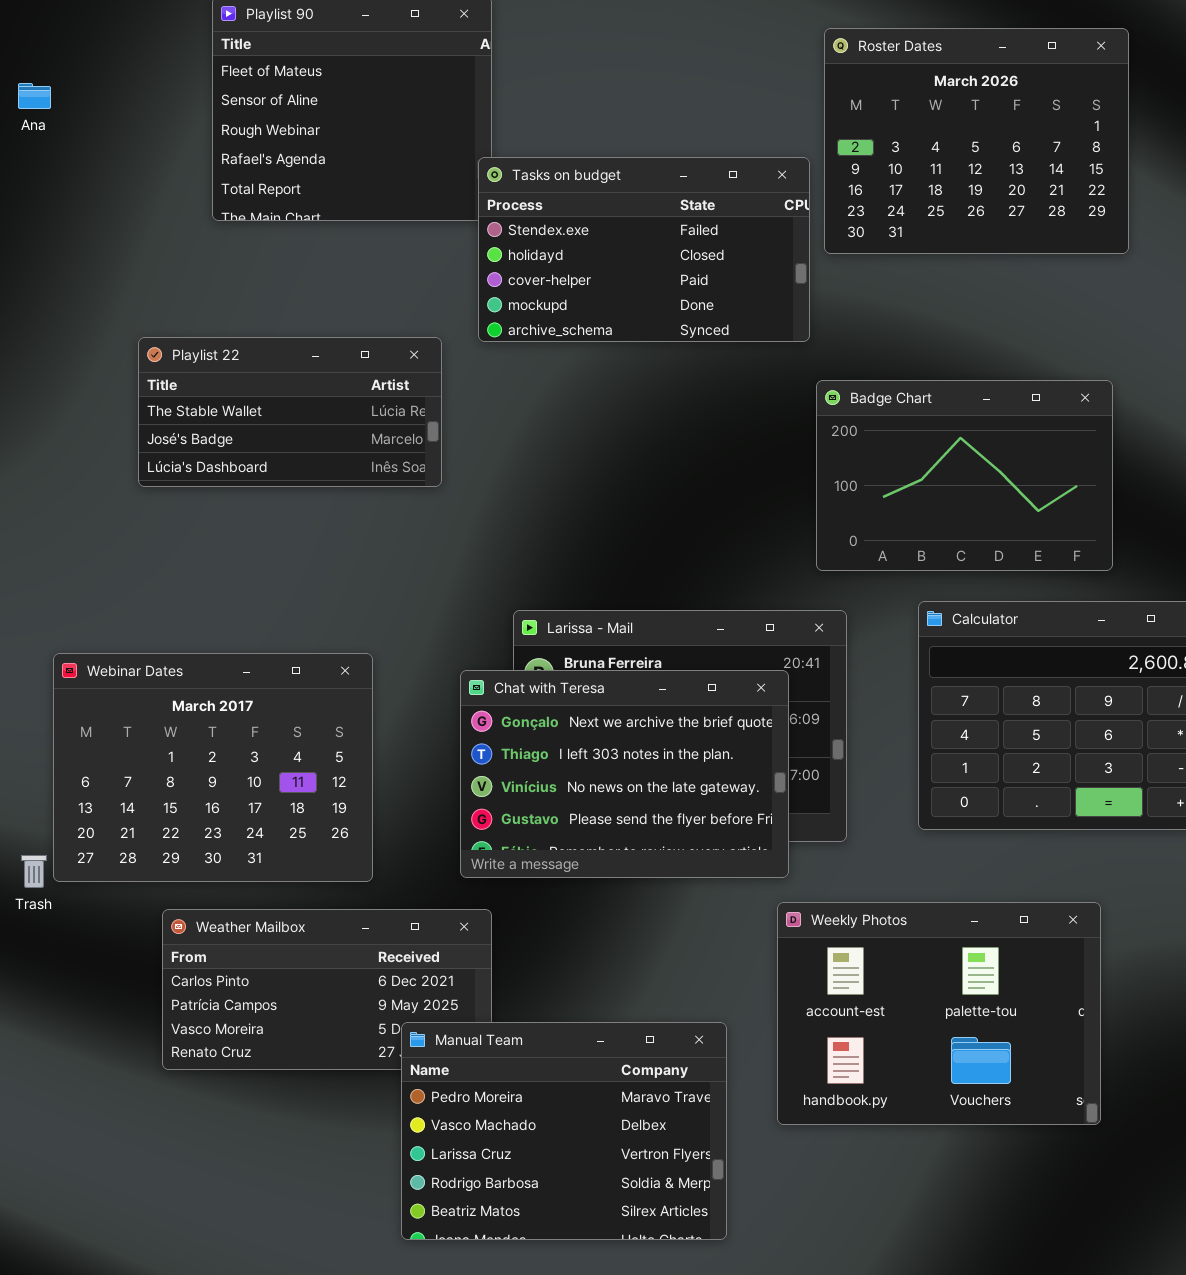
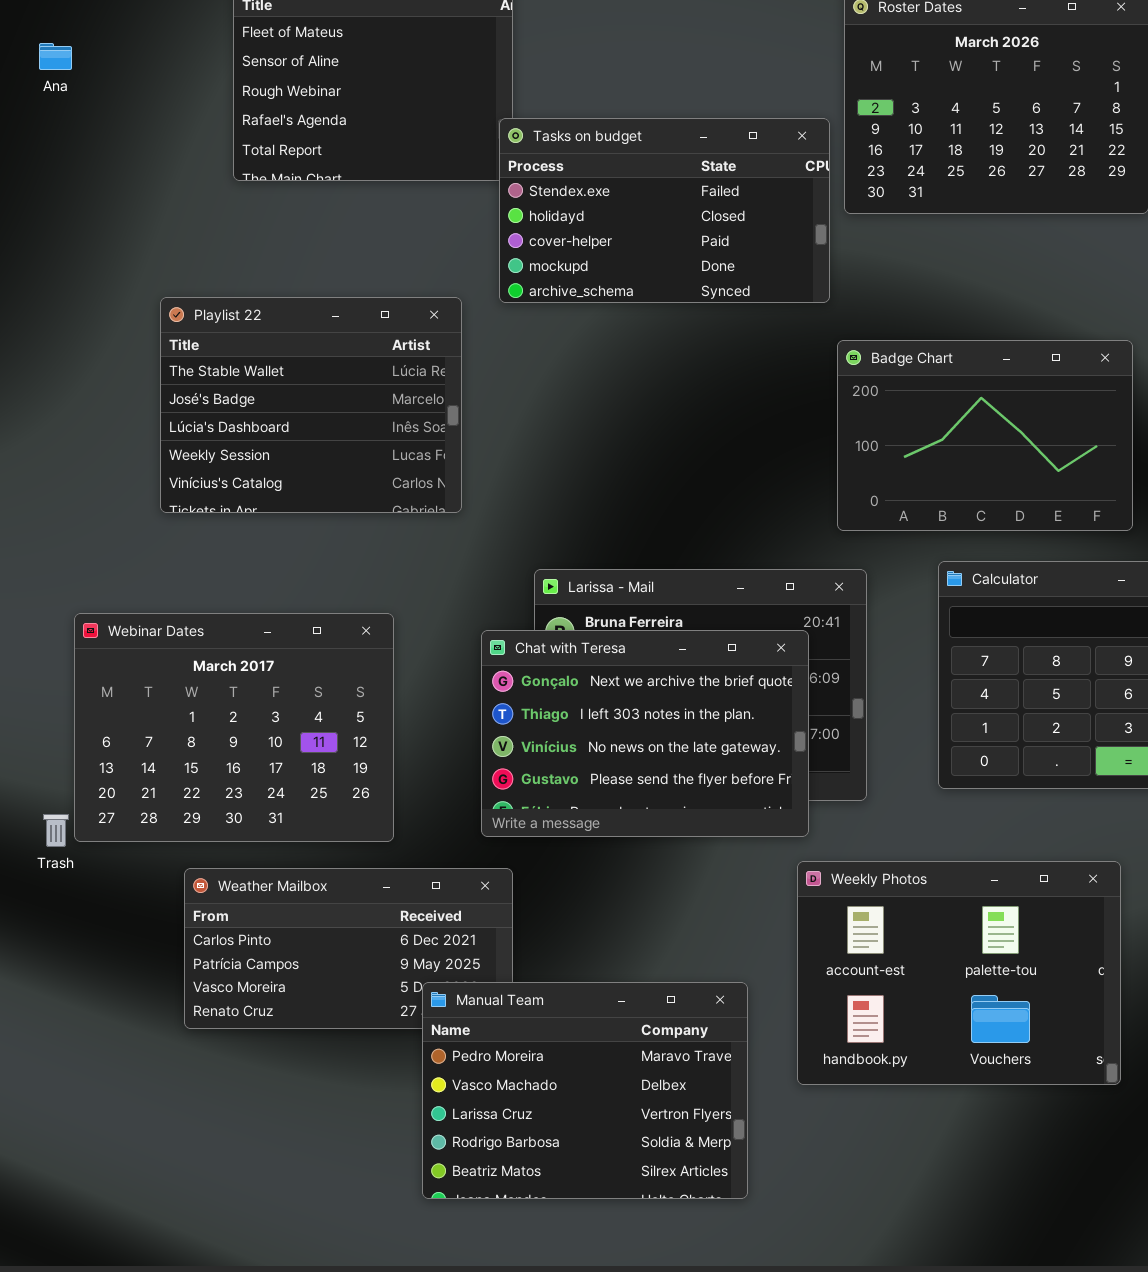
Playlist 22: [138,337,442,487] -> [160,297,462,513], resized

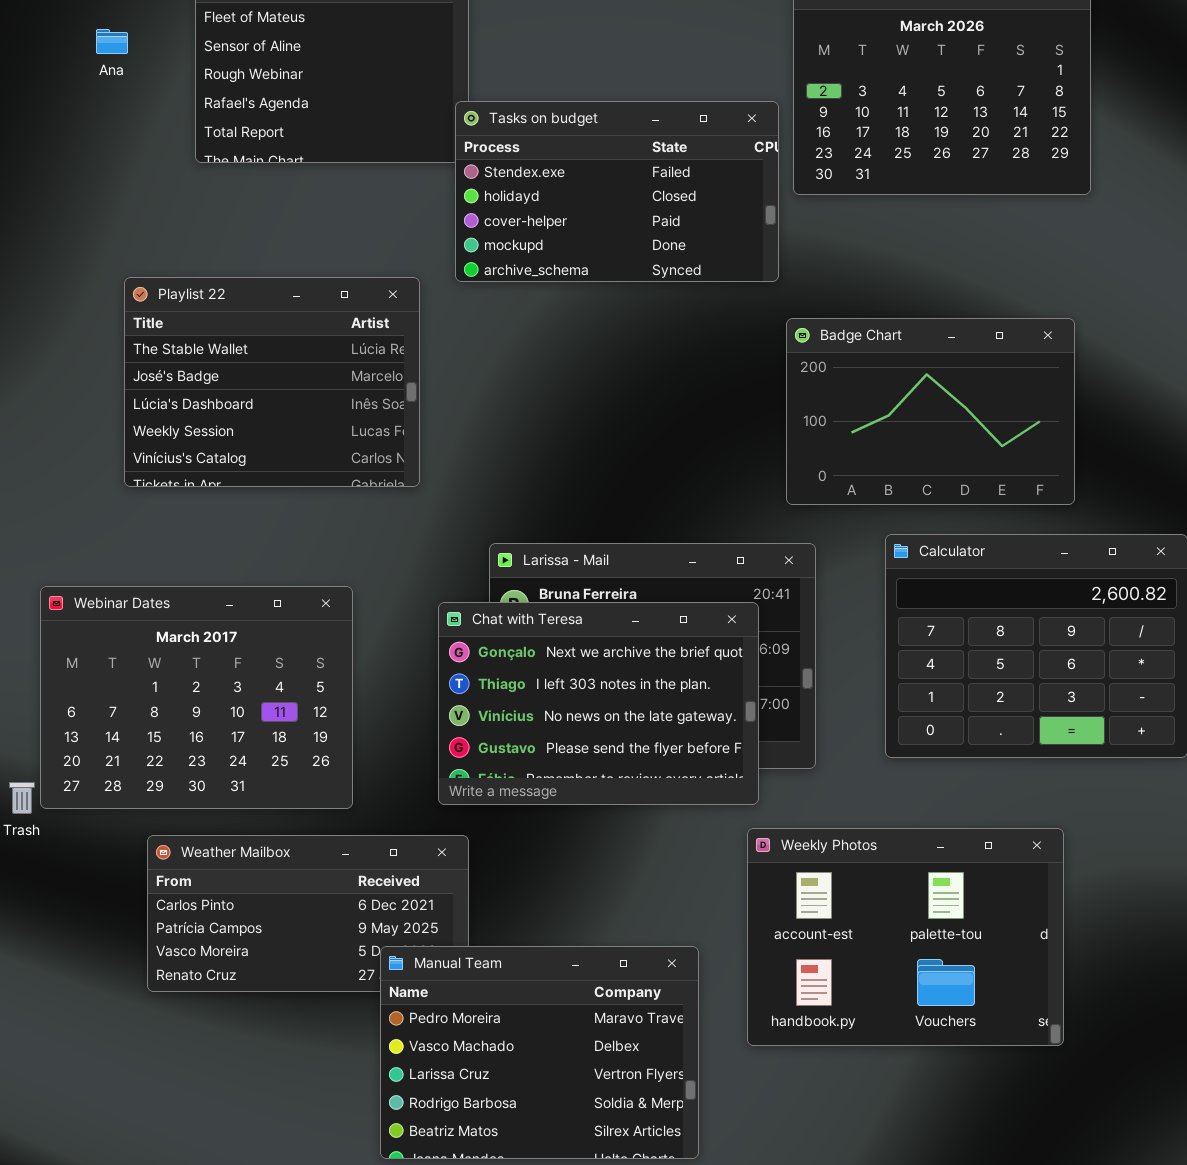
Ana: [39,43,72,70] -> [96,29,128,54], moved

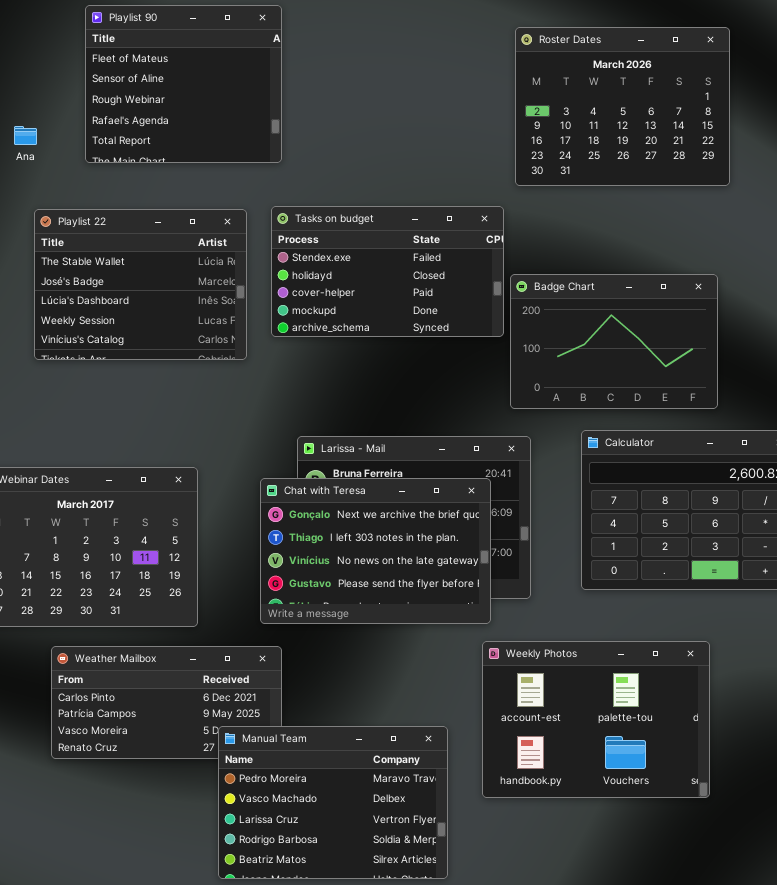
Ana: [96,29,128,54] -> [14,126,37,145], moved
Tasks on budget: [455,101,779,282] -> [271,206,504,337], moved
Playlist 22: [124,277,420,487] -> [34,209,247,360], moved

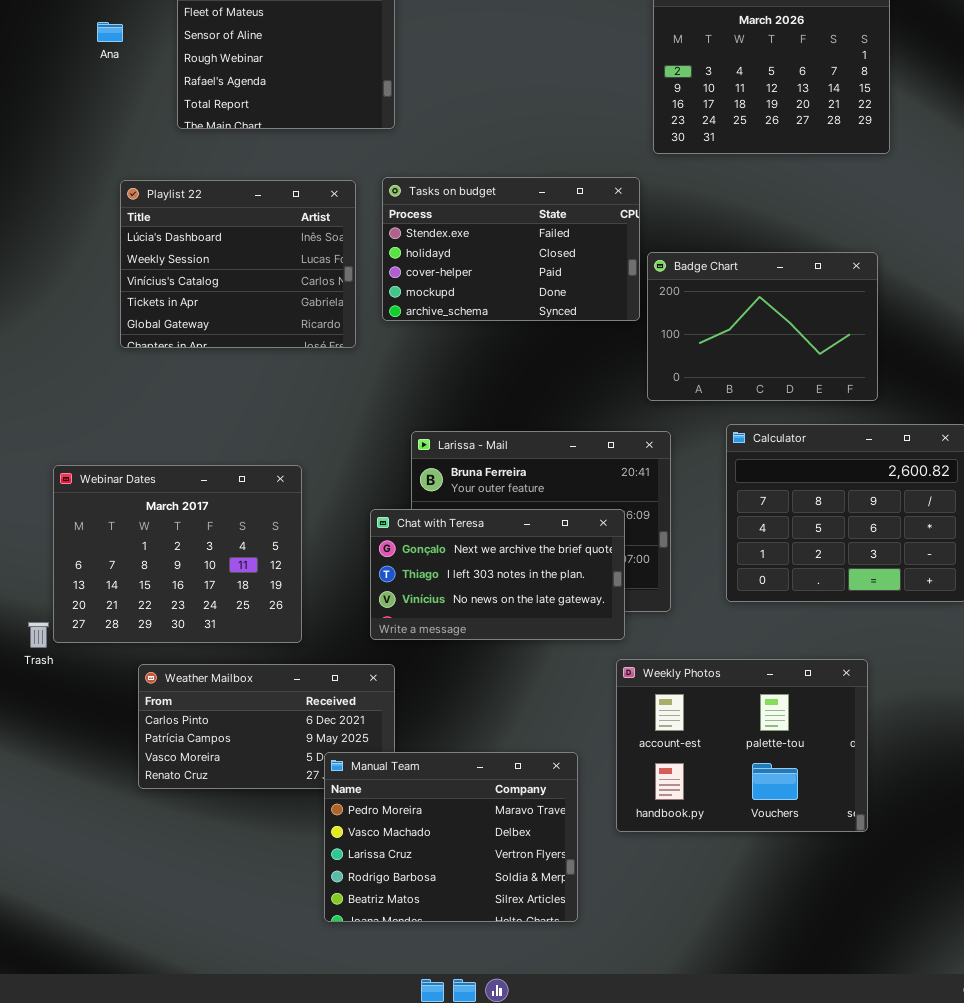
Ana: [14,126,37,145] -> [97,22,123,42], moved
Playlist 22: [34,209,247,360] -> [120,180,356,348], scrolled down 2 rows
Chat with Teresa: [260,478,491,624] -> [370,509,625,640], resized

